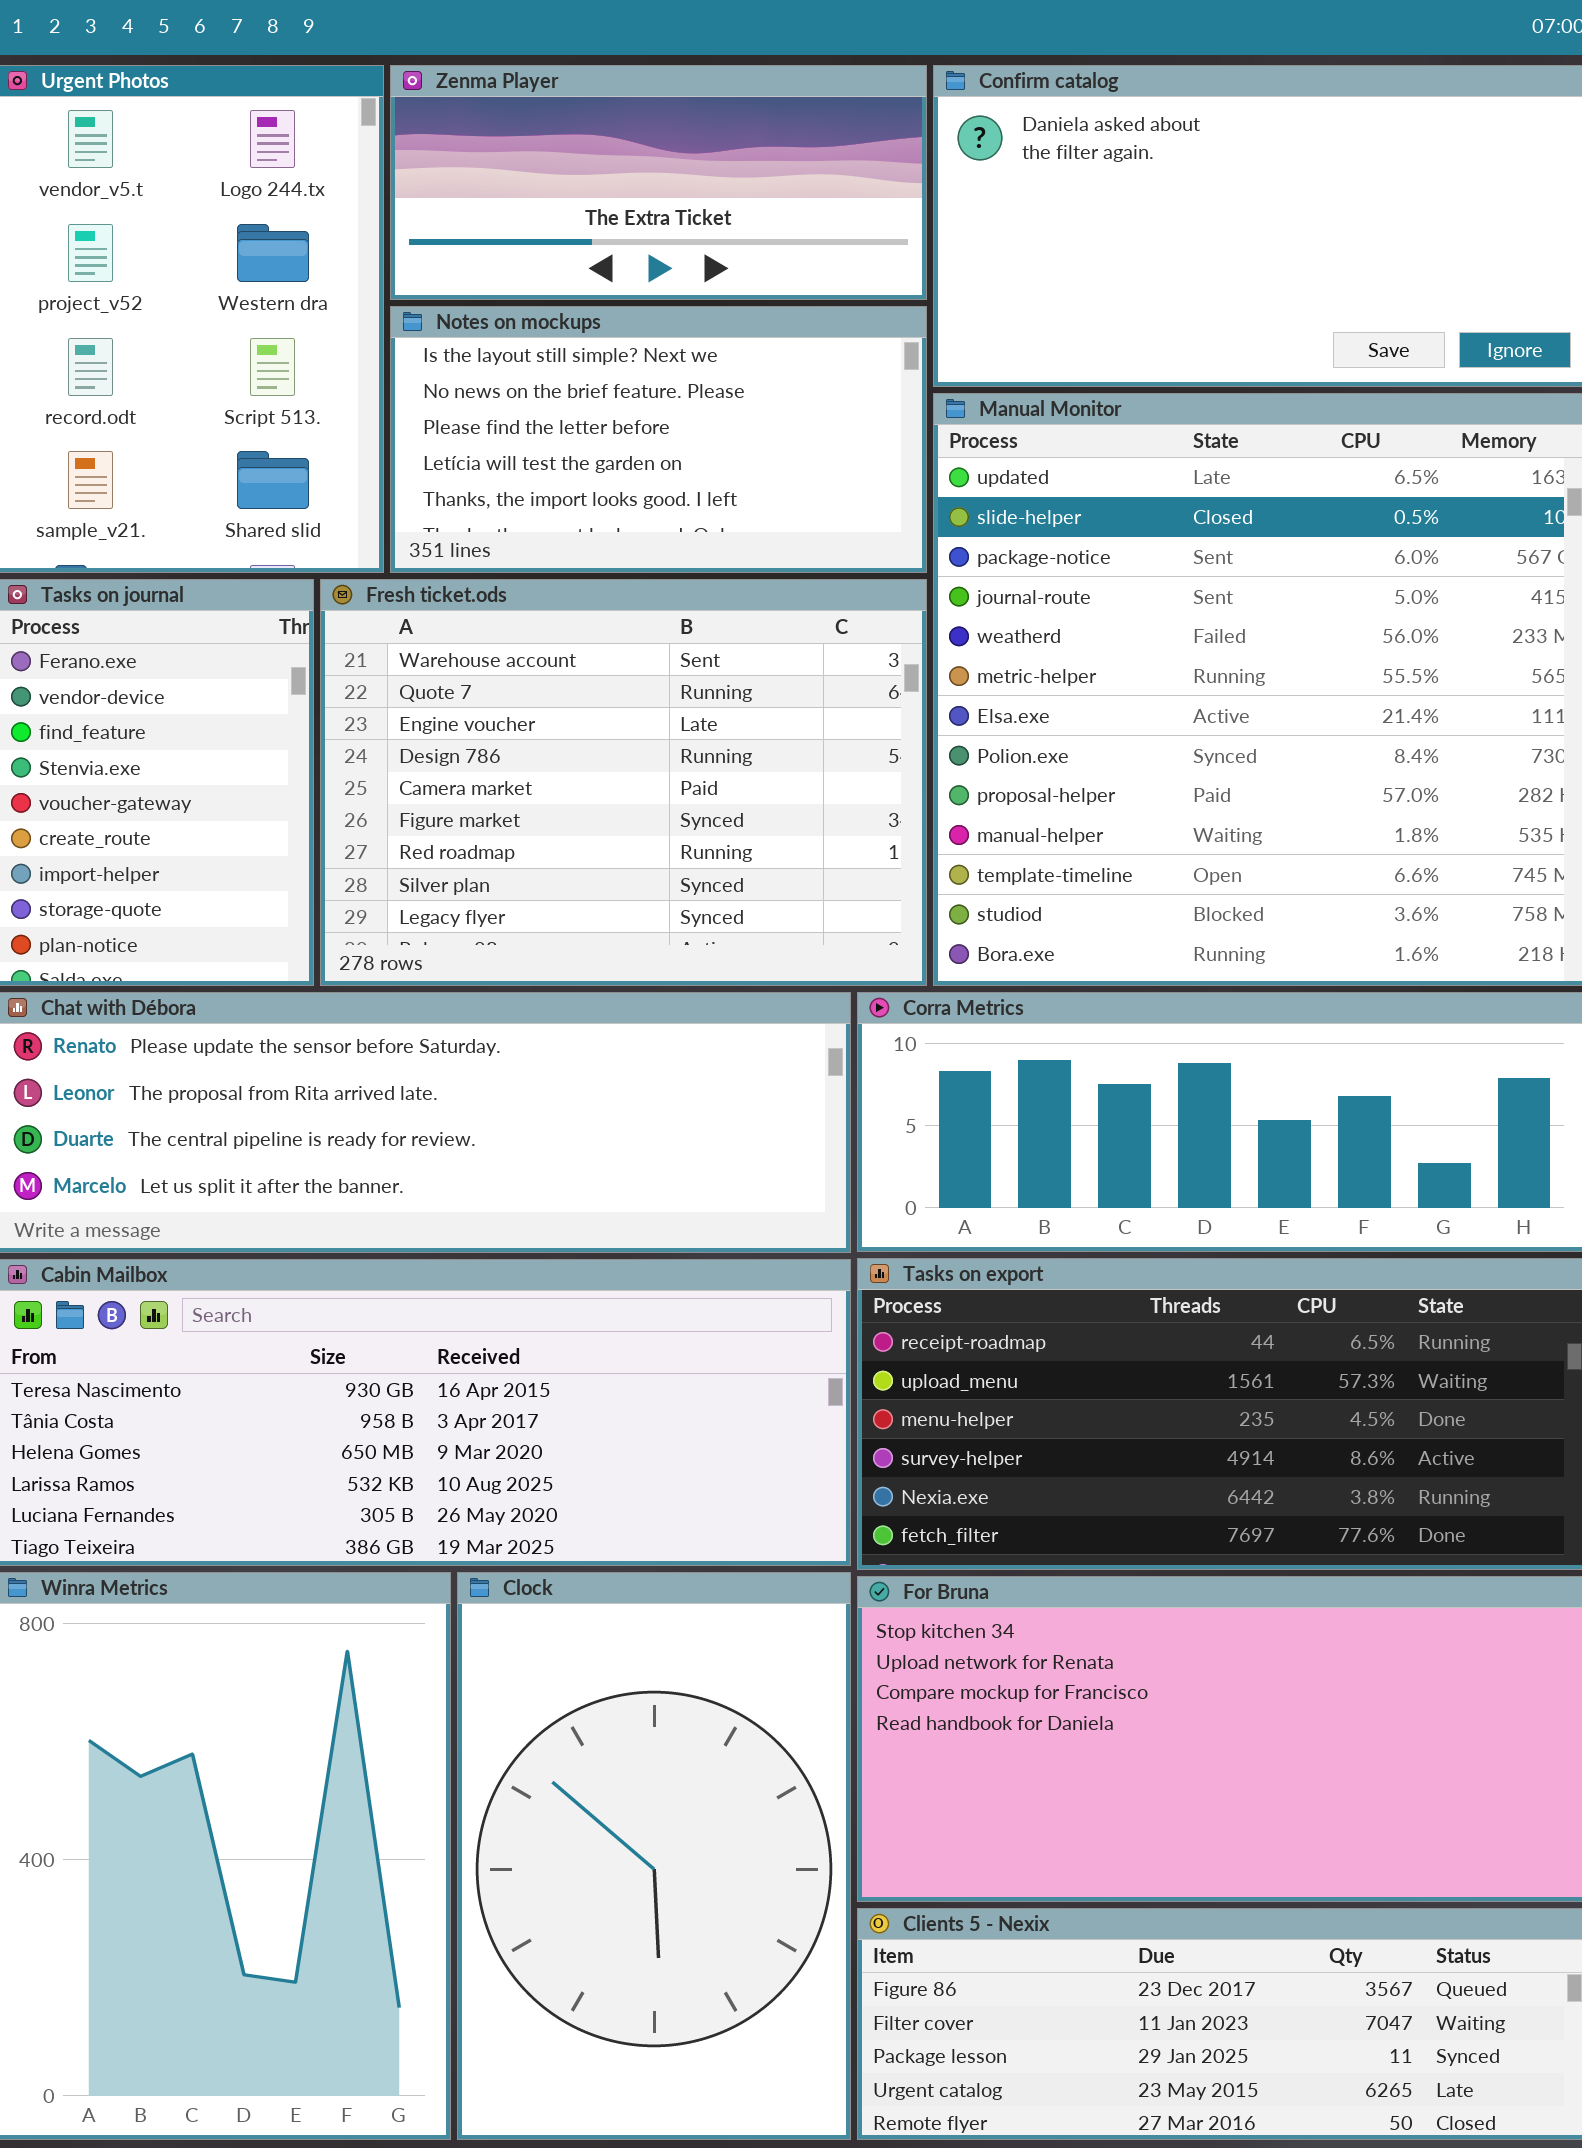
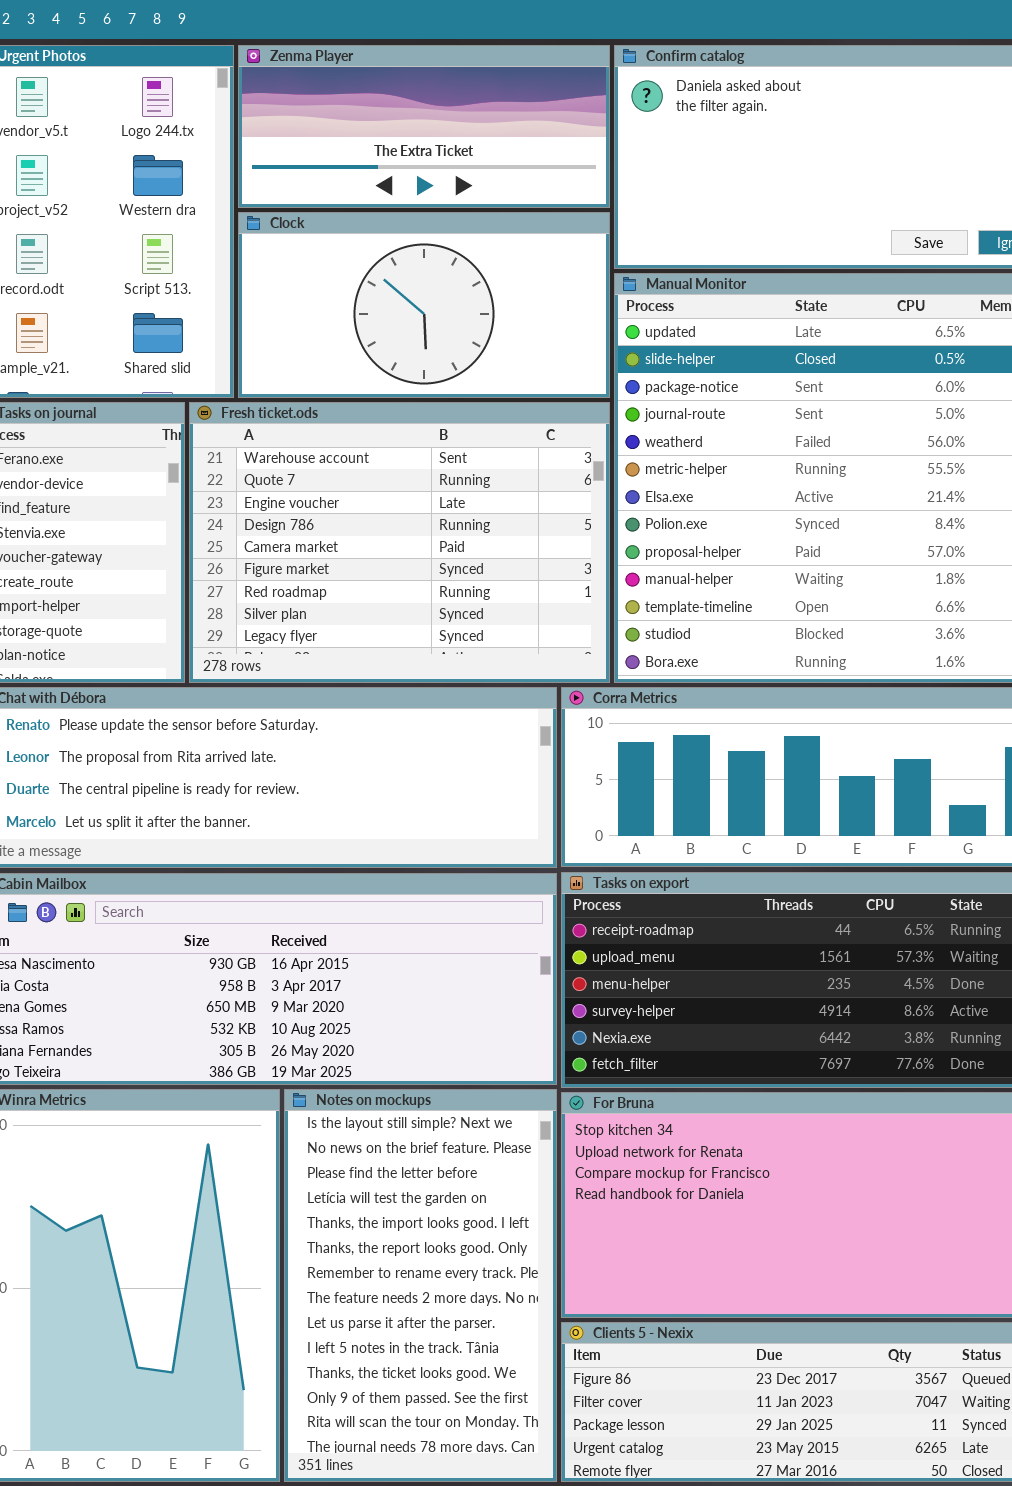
Notes on mockups: [390,306,927,573] -> [284,1089,557,1482], moved, resized
Clock: [457,1572,851,2140] -> [238,212,610,398], moved, resized

